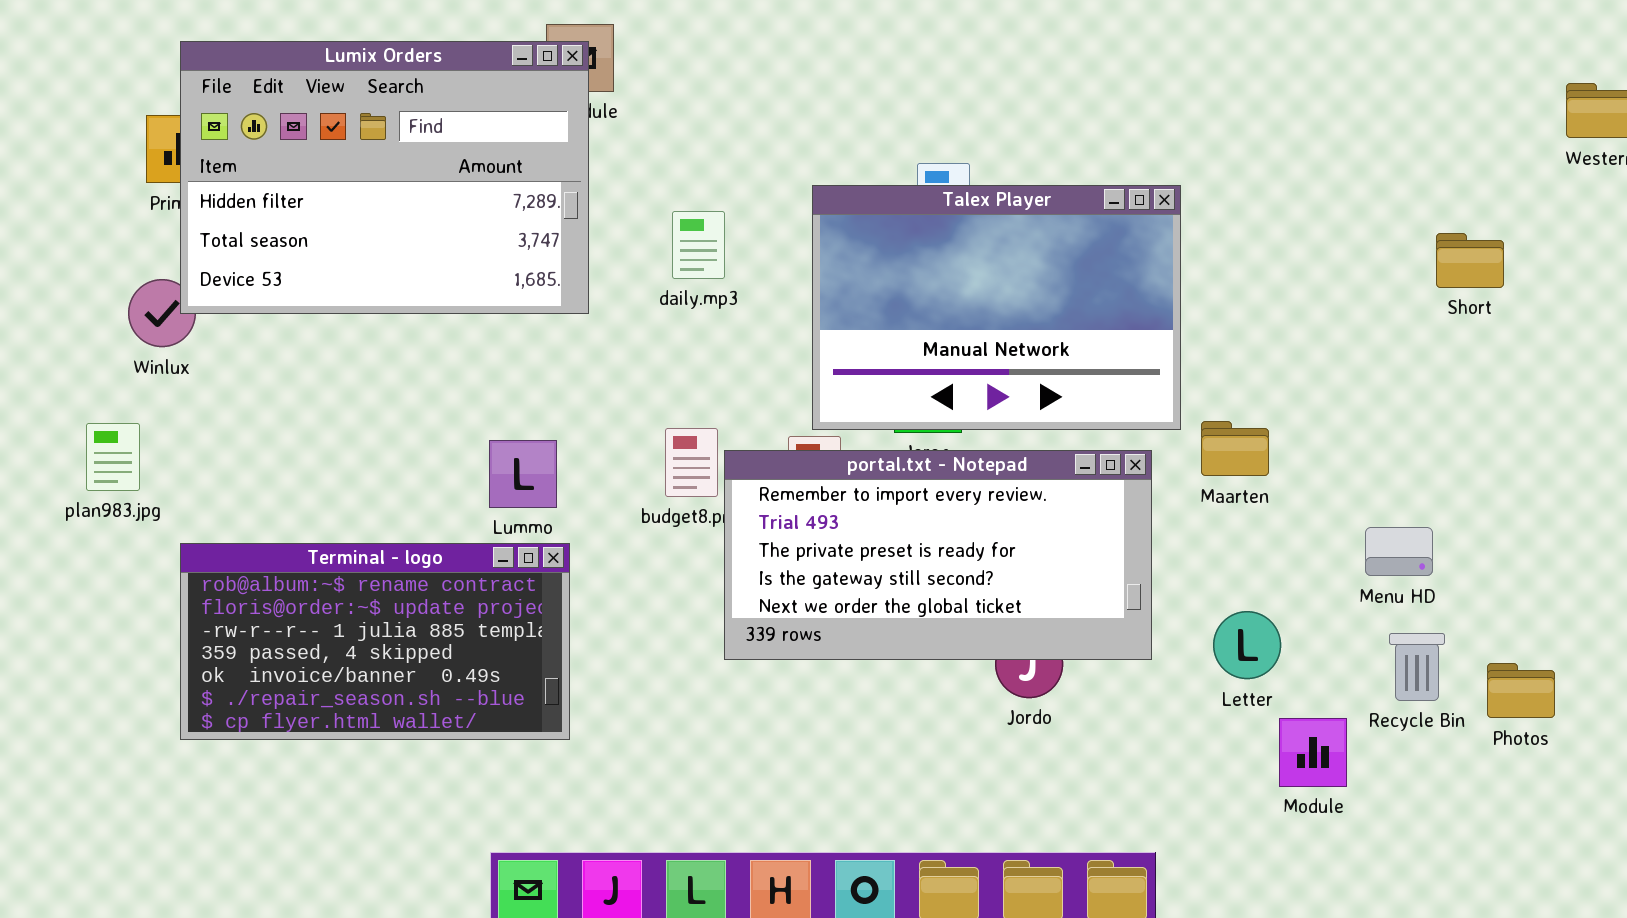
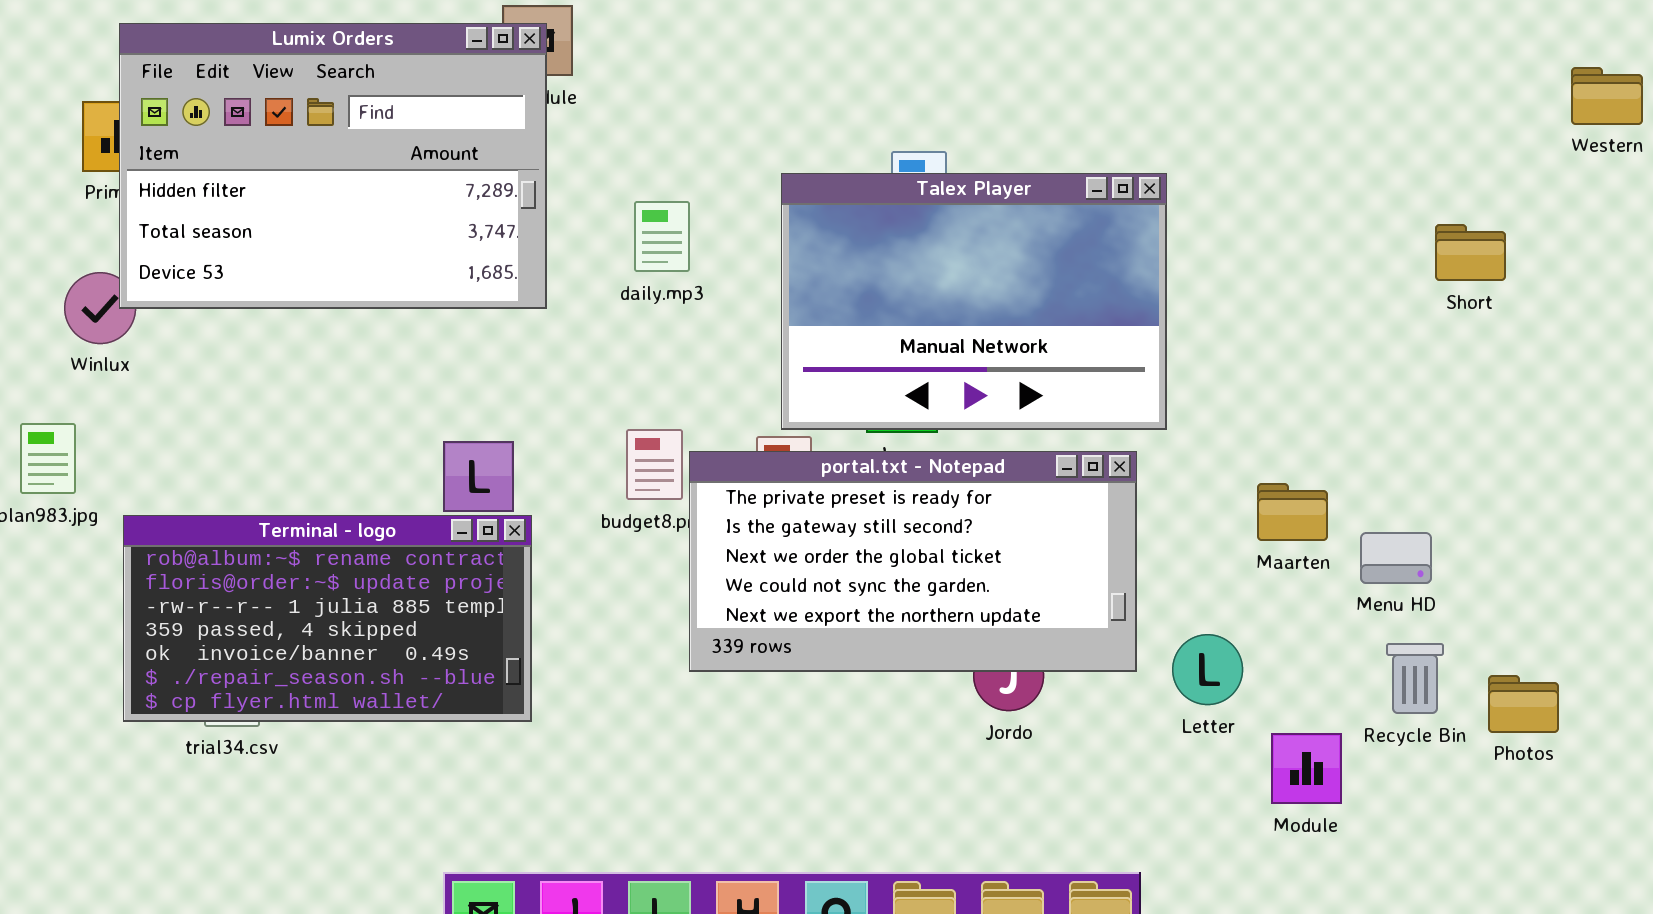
Maarten: [1201,421,1269,476] -> [1257,483,1328,541], moved
portal.txt - Notepad: [724,450,1152,660] -> [689,451,1137,672], scrolled down 2 rows
Terminal - logo: [180,543,570,740] -> [123,515,532,722], moved
Letter: [1213,611,1281,679] -> [1172,634,1243,705], moved

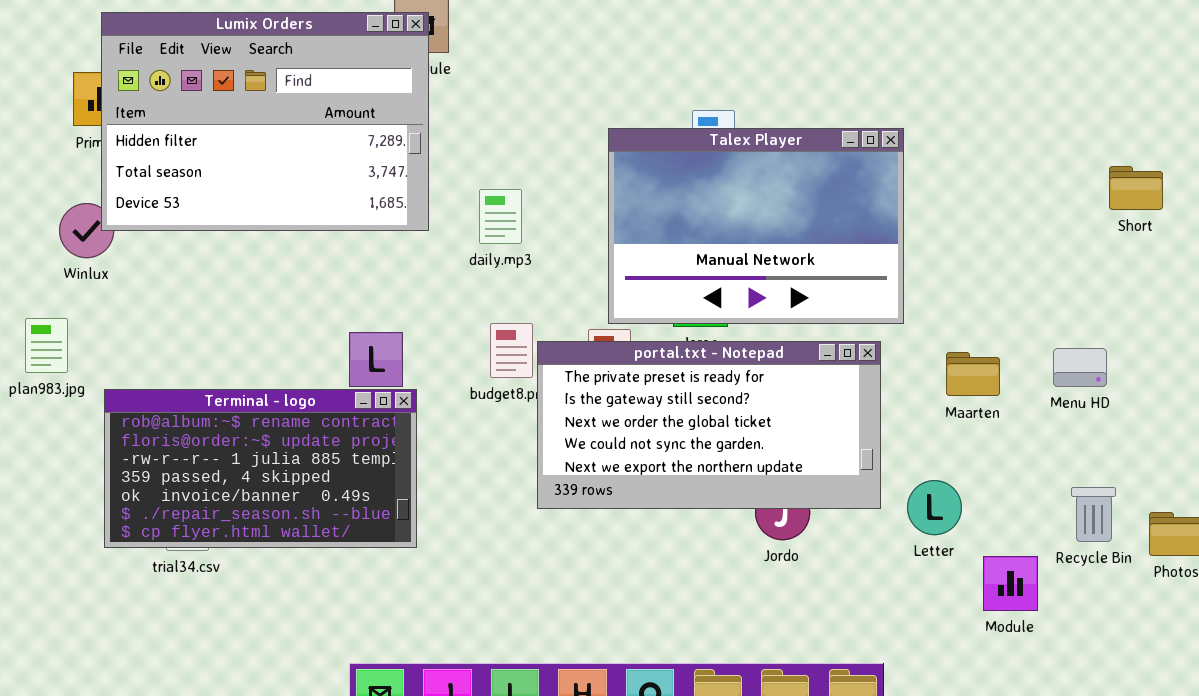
daily.mp3: [634,201,690,272] -> [479,189,522,244], moved
Maarten: [1257,483,1328,541] -> [946,352,1000,396], moved
Menu HD: [1360,532,1432,584] -> [1053,348,1107,387], moved

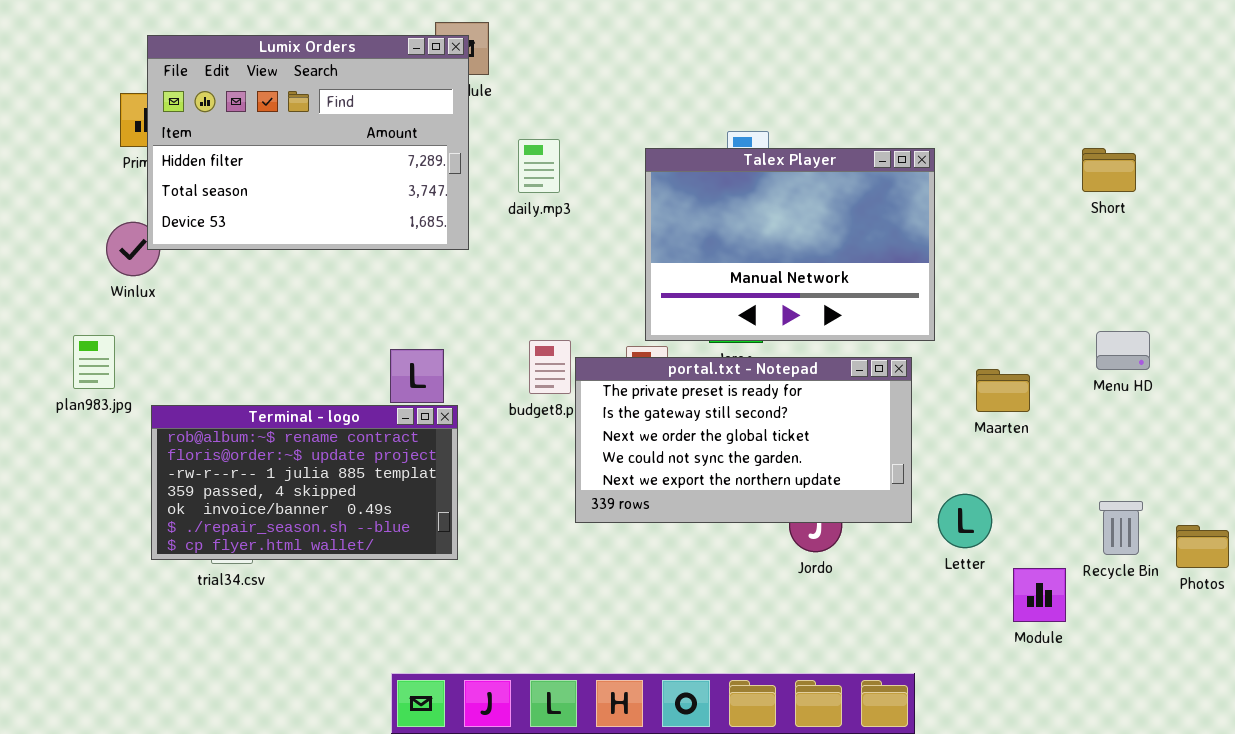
Short: [1109,166,1163,210] -> [1082,148,1136,192], moved
daily.mp3: [479,189,522,244] -> [518,139,560,193], moved
Menu HD: [1053,348,1107,387] -> [1096,331,1150,370], moved

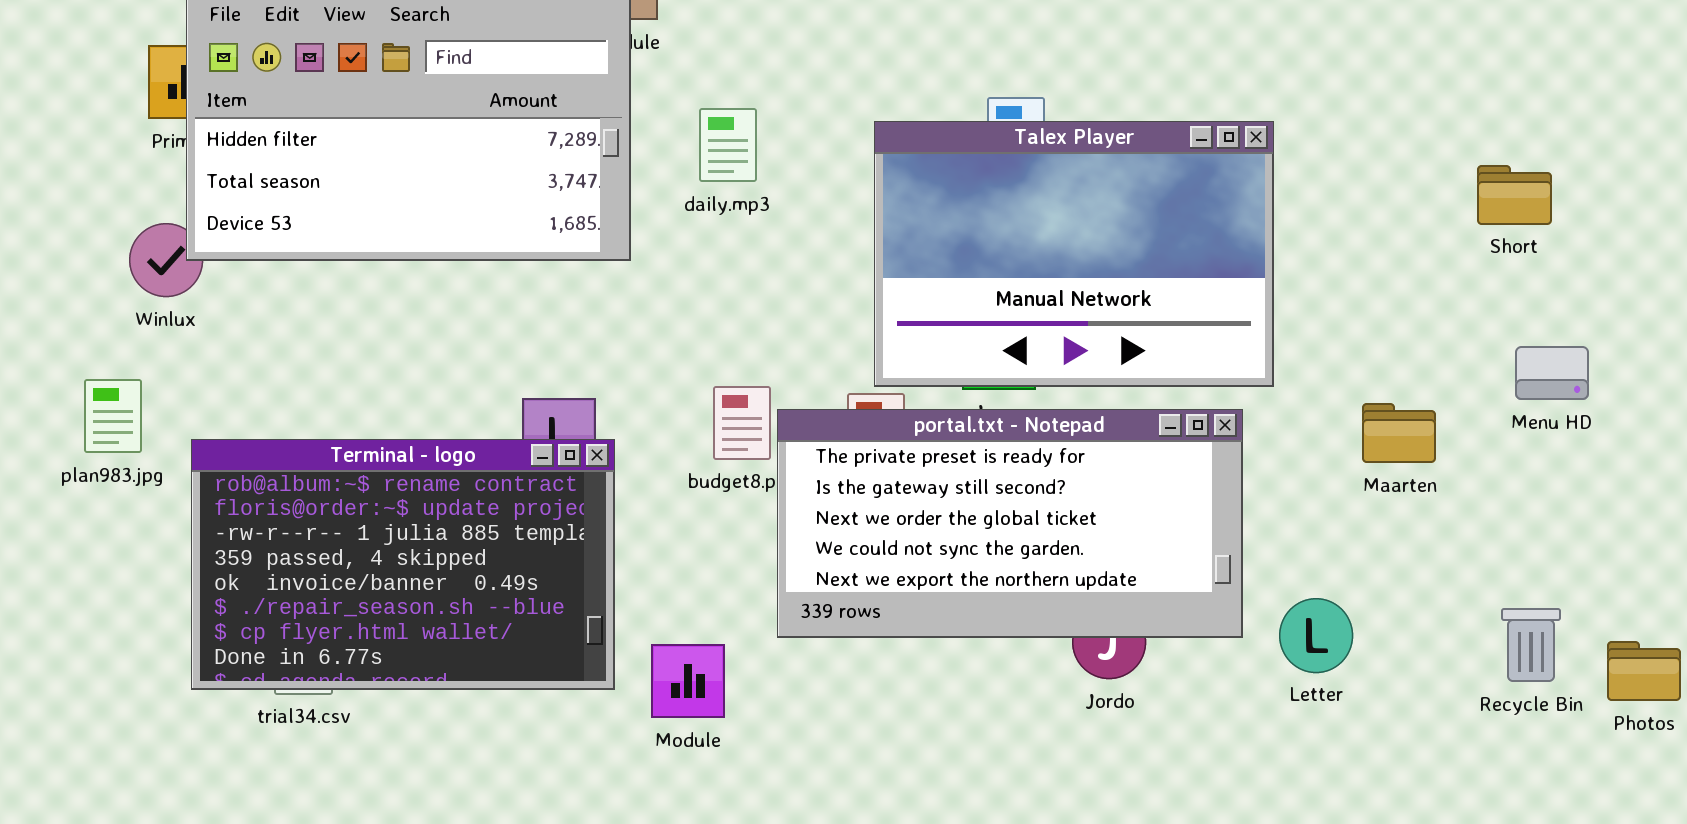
Short: [1082,148,1136,192] -> [1477,165,1552,225], moved
Menu HD: [1096,331,1150,370] -> [1515,346,1589,400], moved
Maarten: [976,369,1030,412] -> [1362,403,1436,463], moved
Terminal - logo: [151,405,458,560] -> [191,439,615,690], resized
Module: [1013,568,1066,622] -> [651,644,725,718], moved

